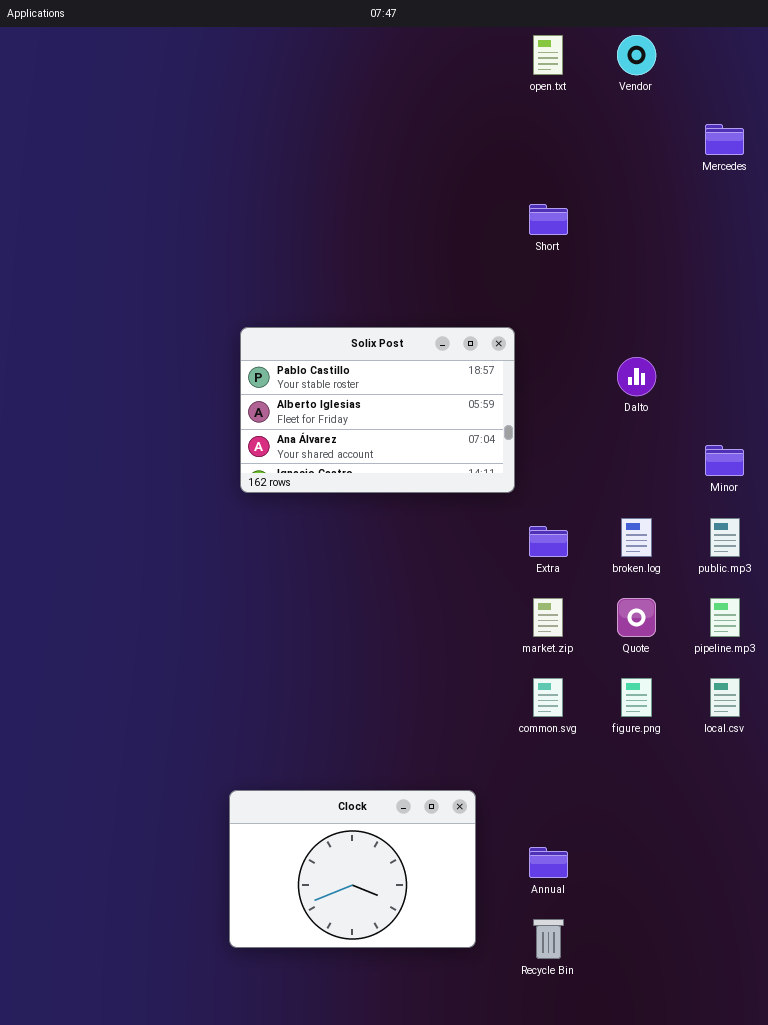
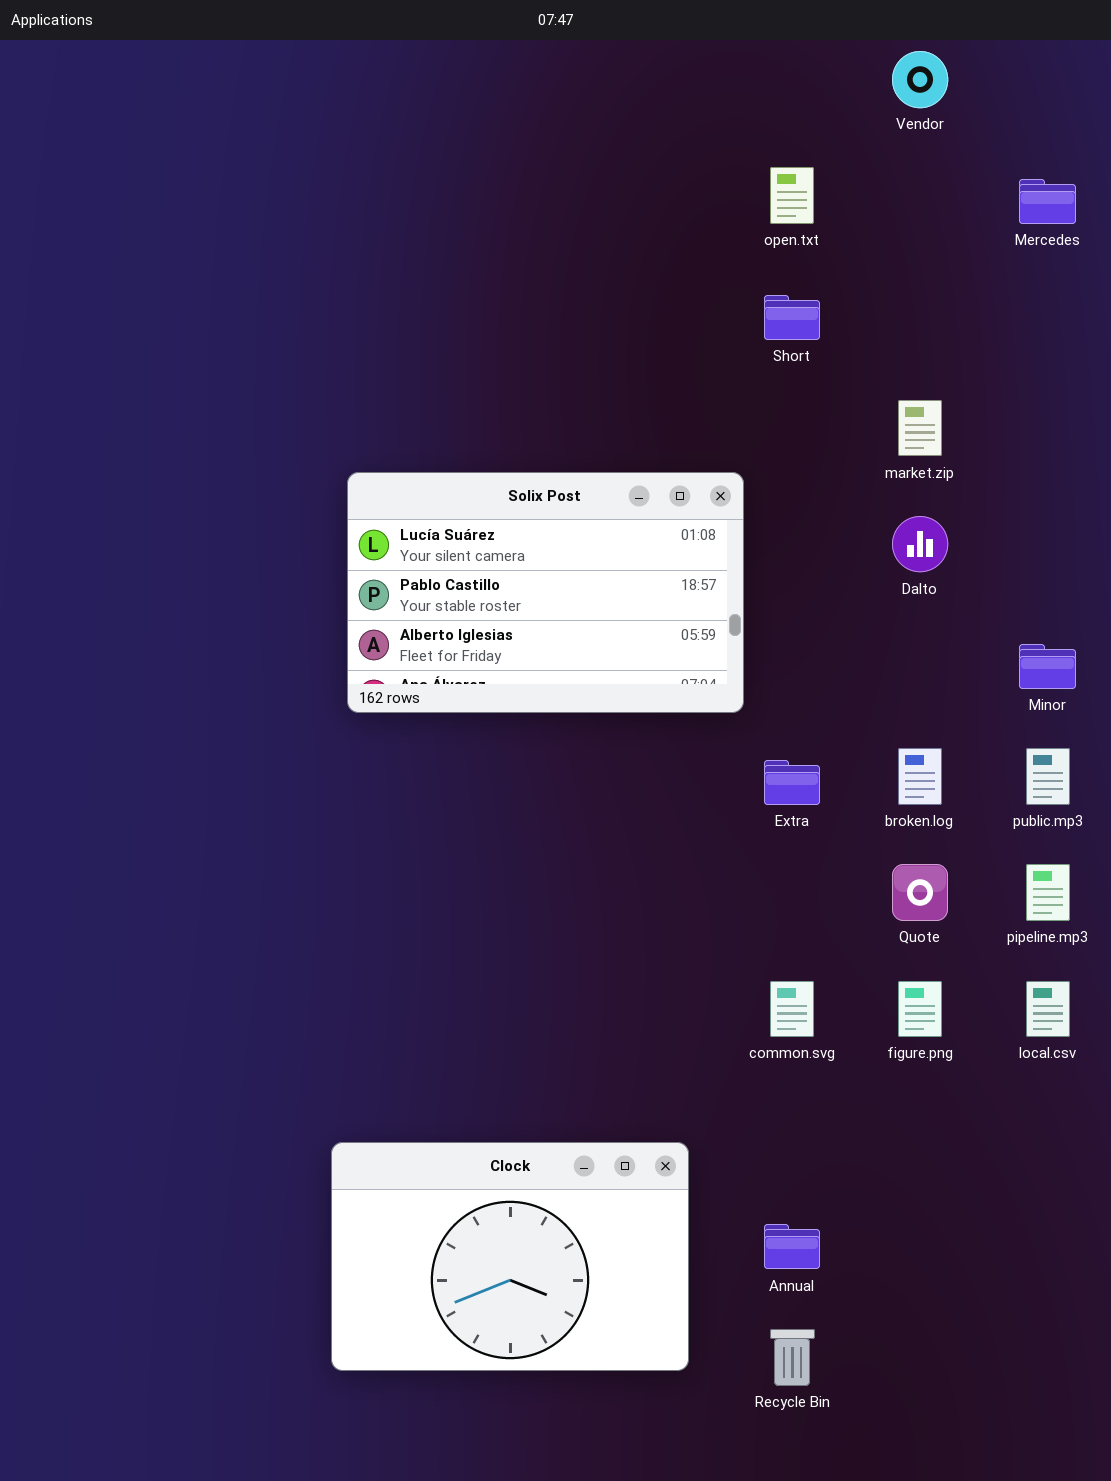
open.txt: [533,35,563,75] -> [770,167,814,224], moved
Solix Post: [240,327,515,493] -> [347,472,744,713], scrolled up 1 row
market.zip: [533,598,563,637] -> [898,400,942,456], moved

